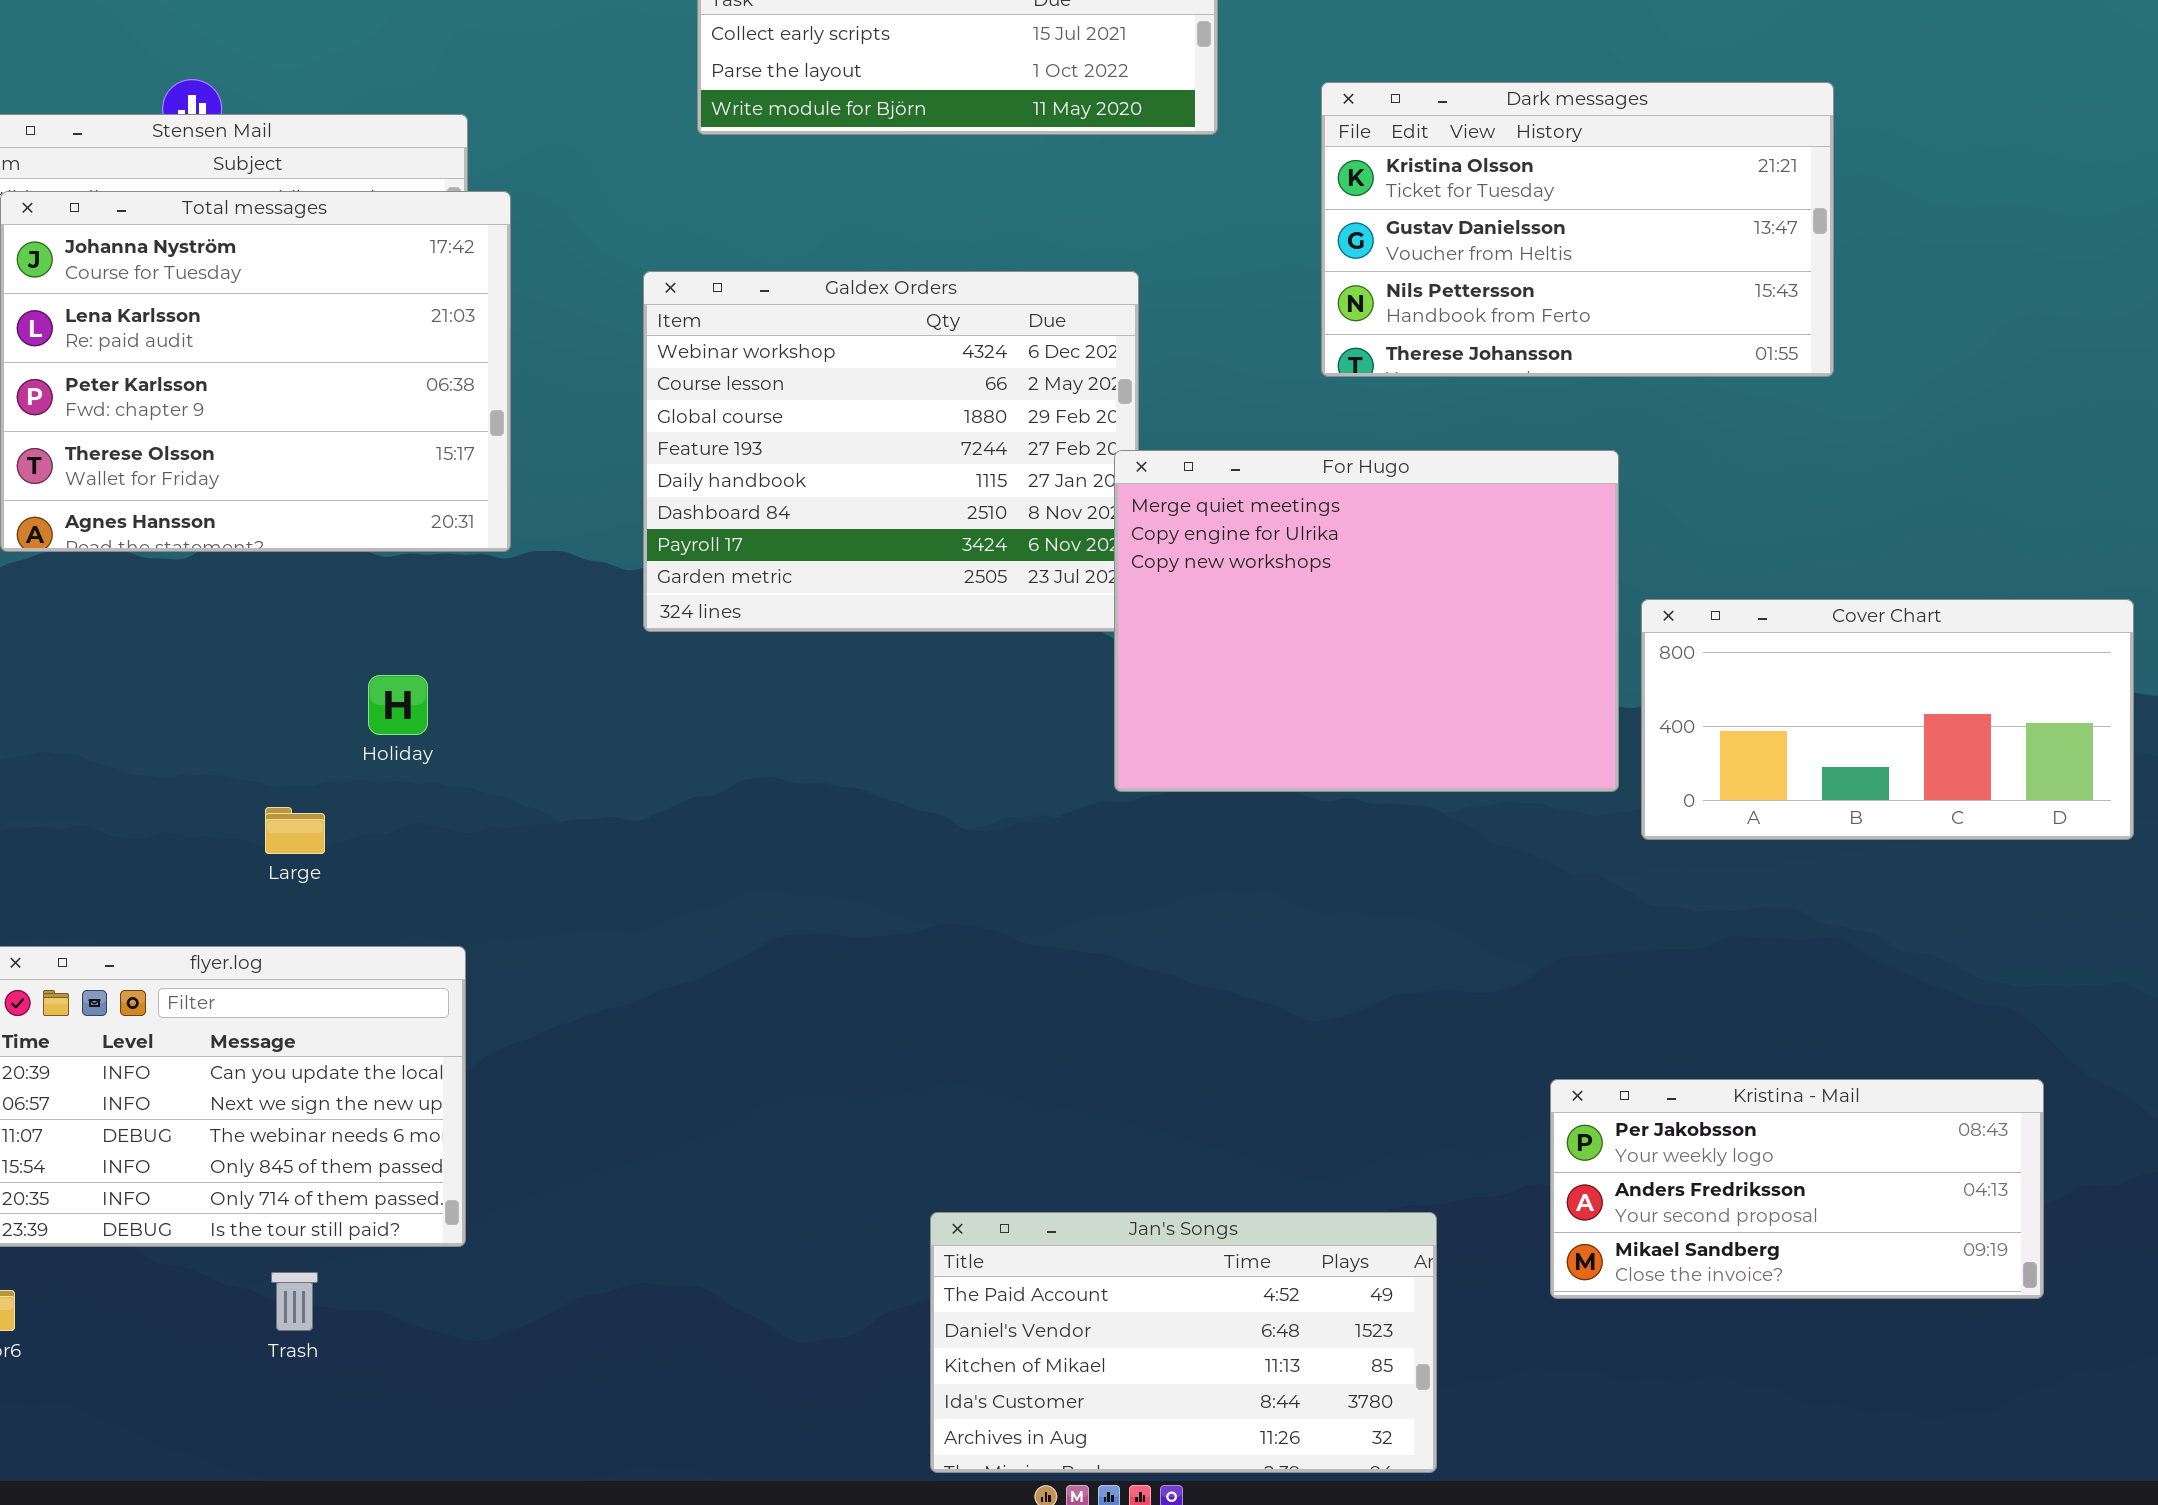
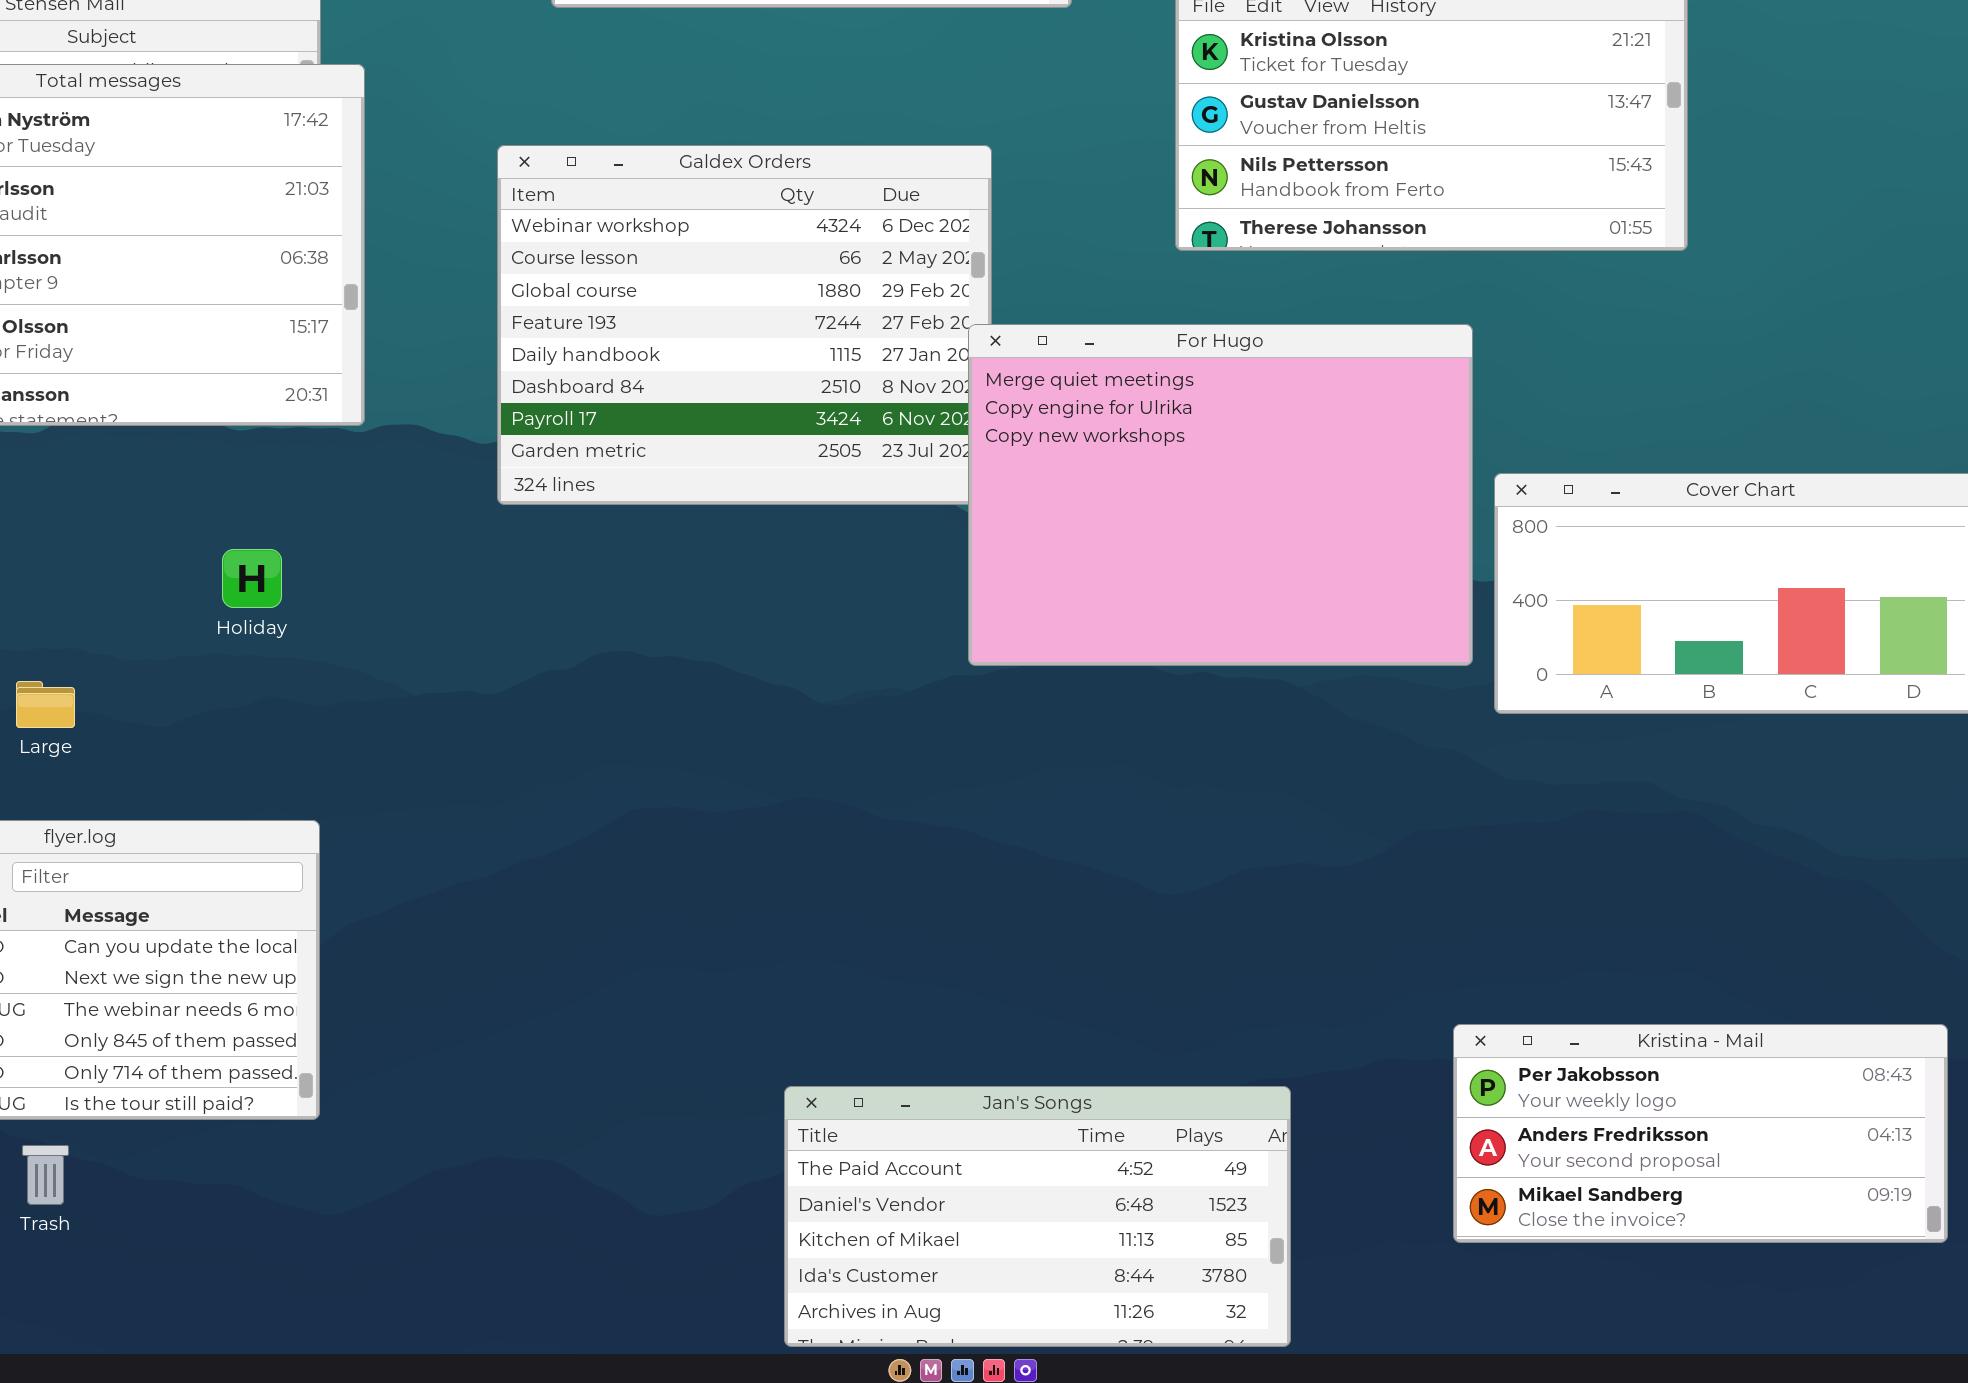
Large: [265,807,325,854] -> [16,681,75,728], moved
Kristina - Mail: [1550,1079,2044,1299] -> [1453,1024,1948,1243], moved
Trash: [271,1272,318,1331] -> [22,1145,69,1205], moved

